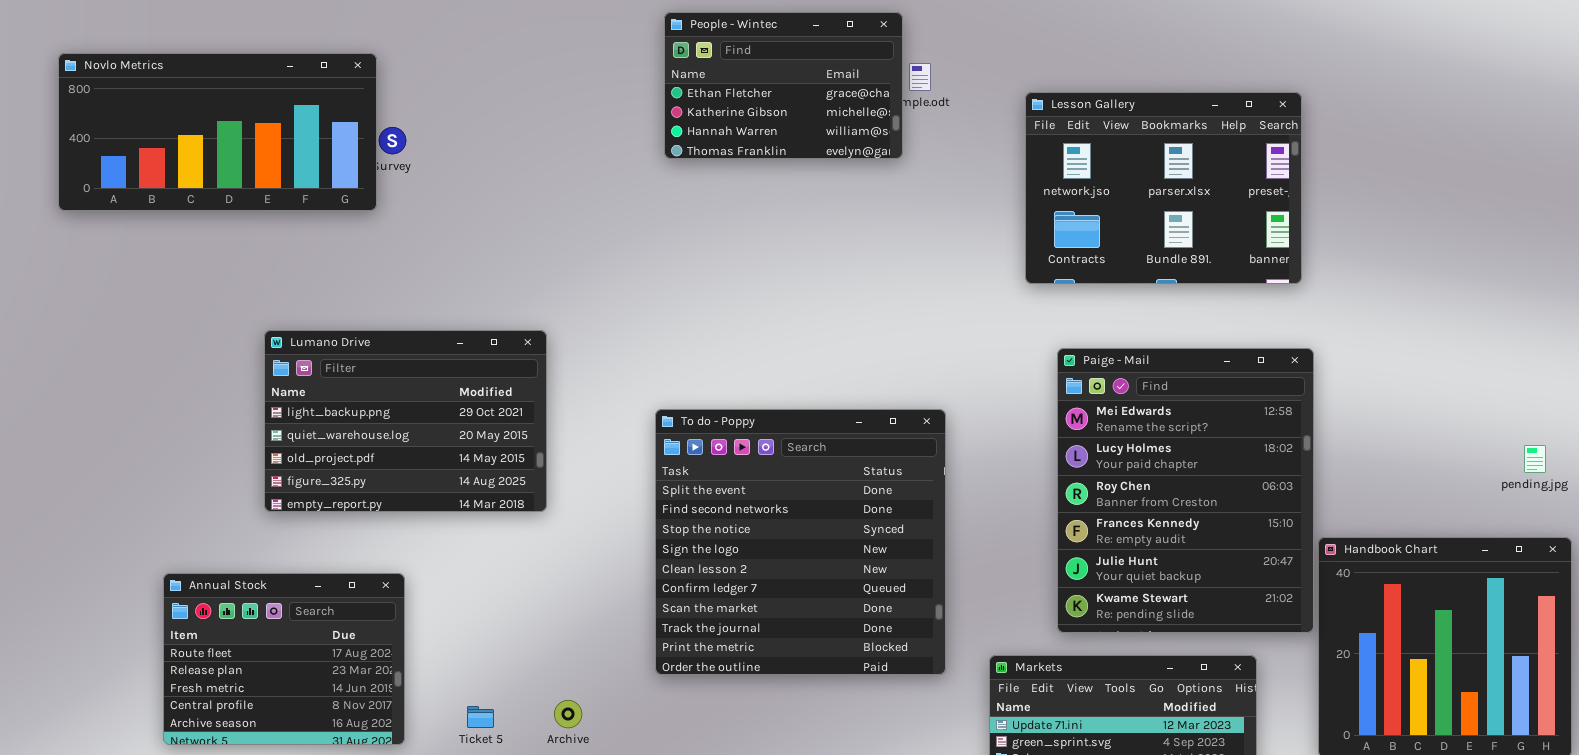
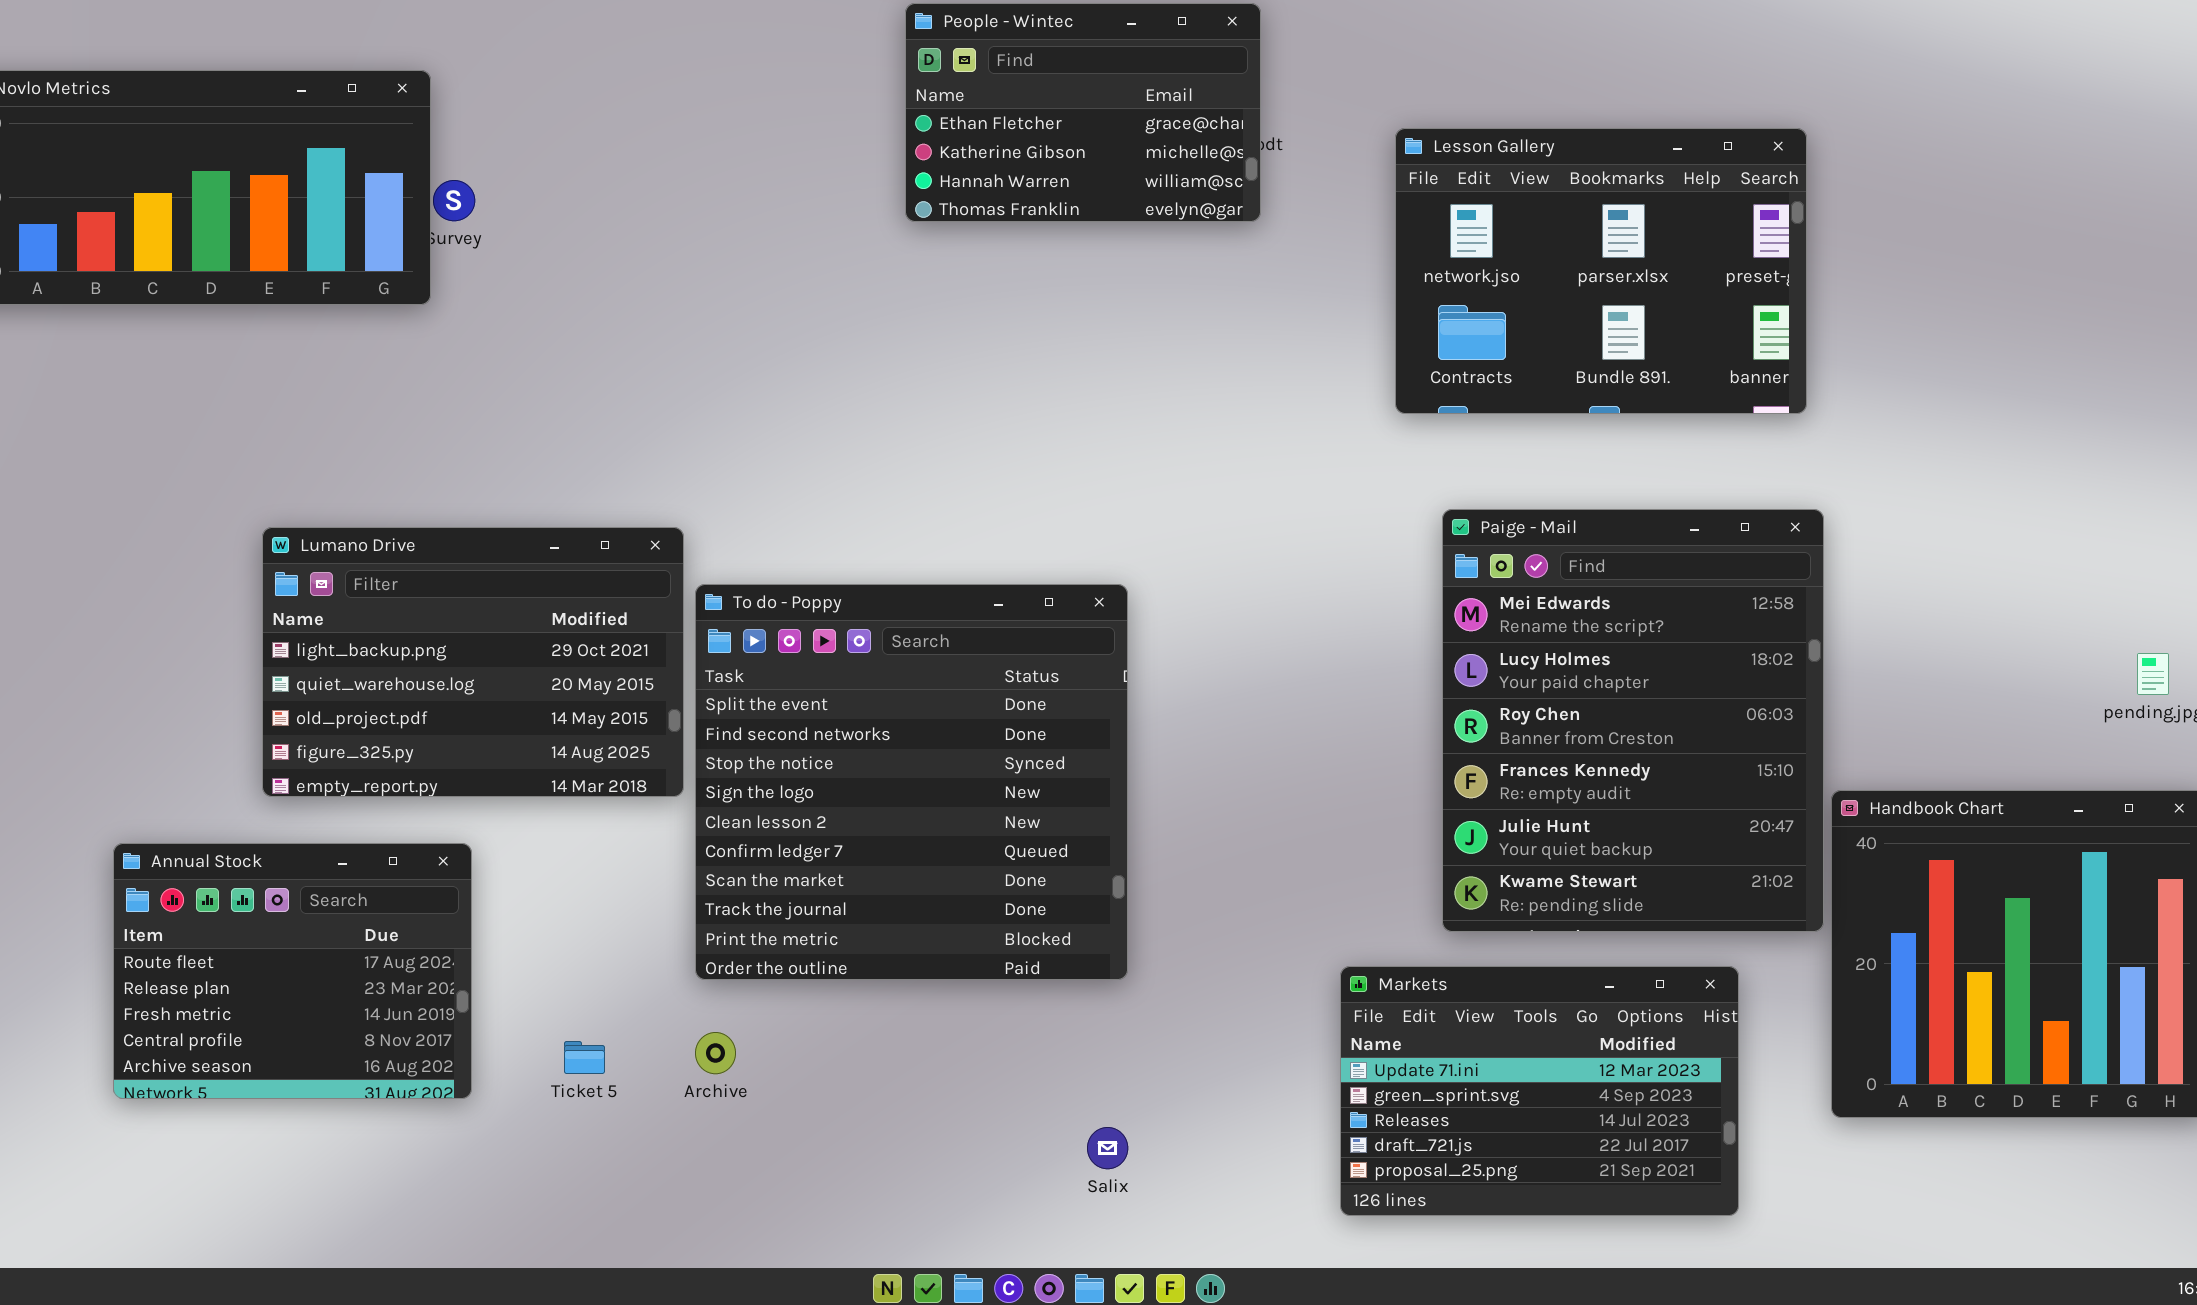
People - Wintec: [664,12,903,159] -> [905,3,1261,222], moved
Lumano Drive: [264,330,547,512] -> [262,527,684,797], moved
To do - Poppy: [655,409,946,675] -> [695,584,1128,980], moved

